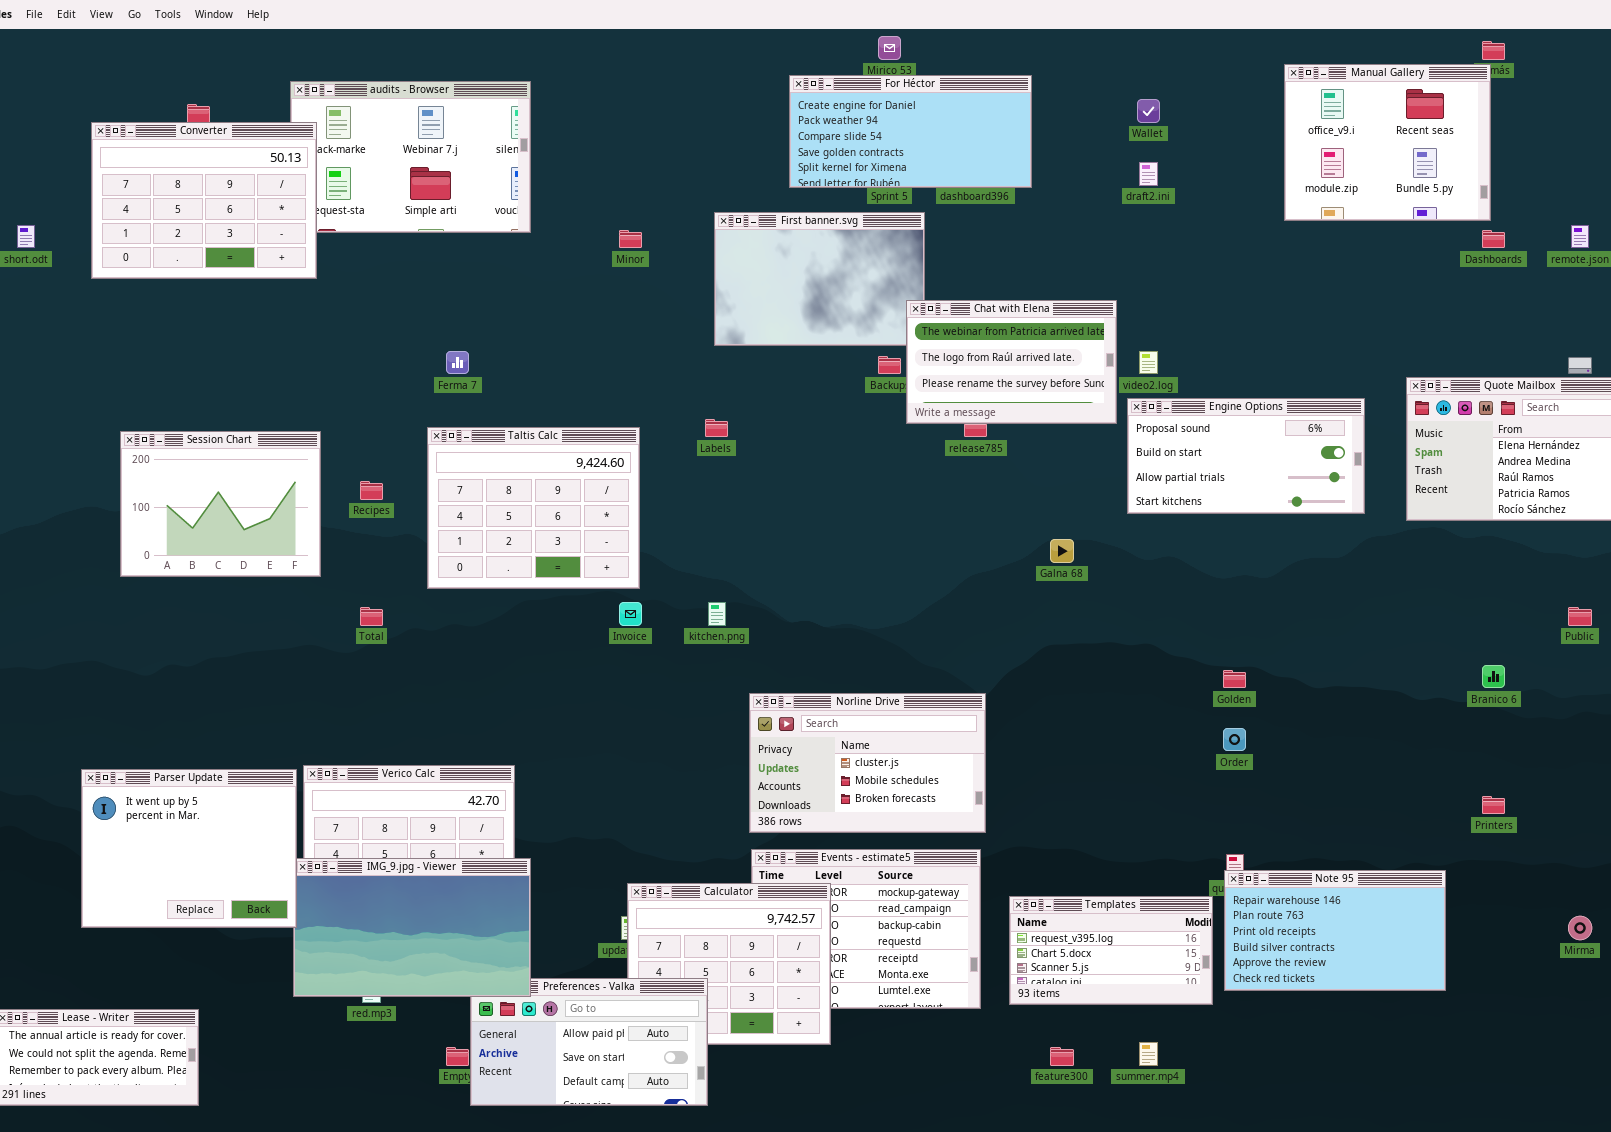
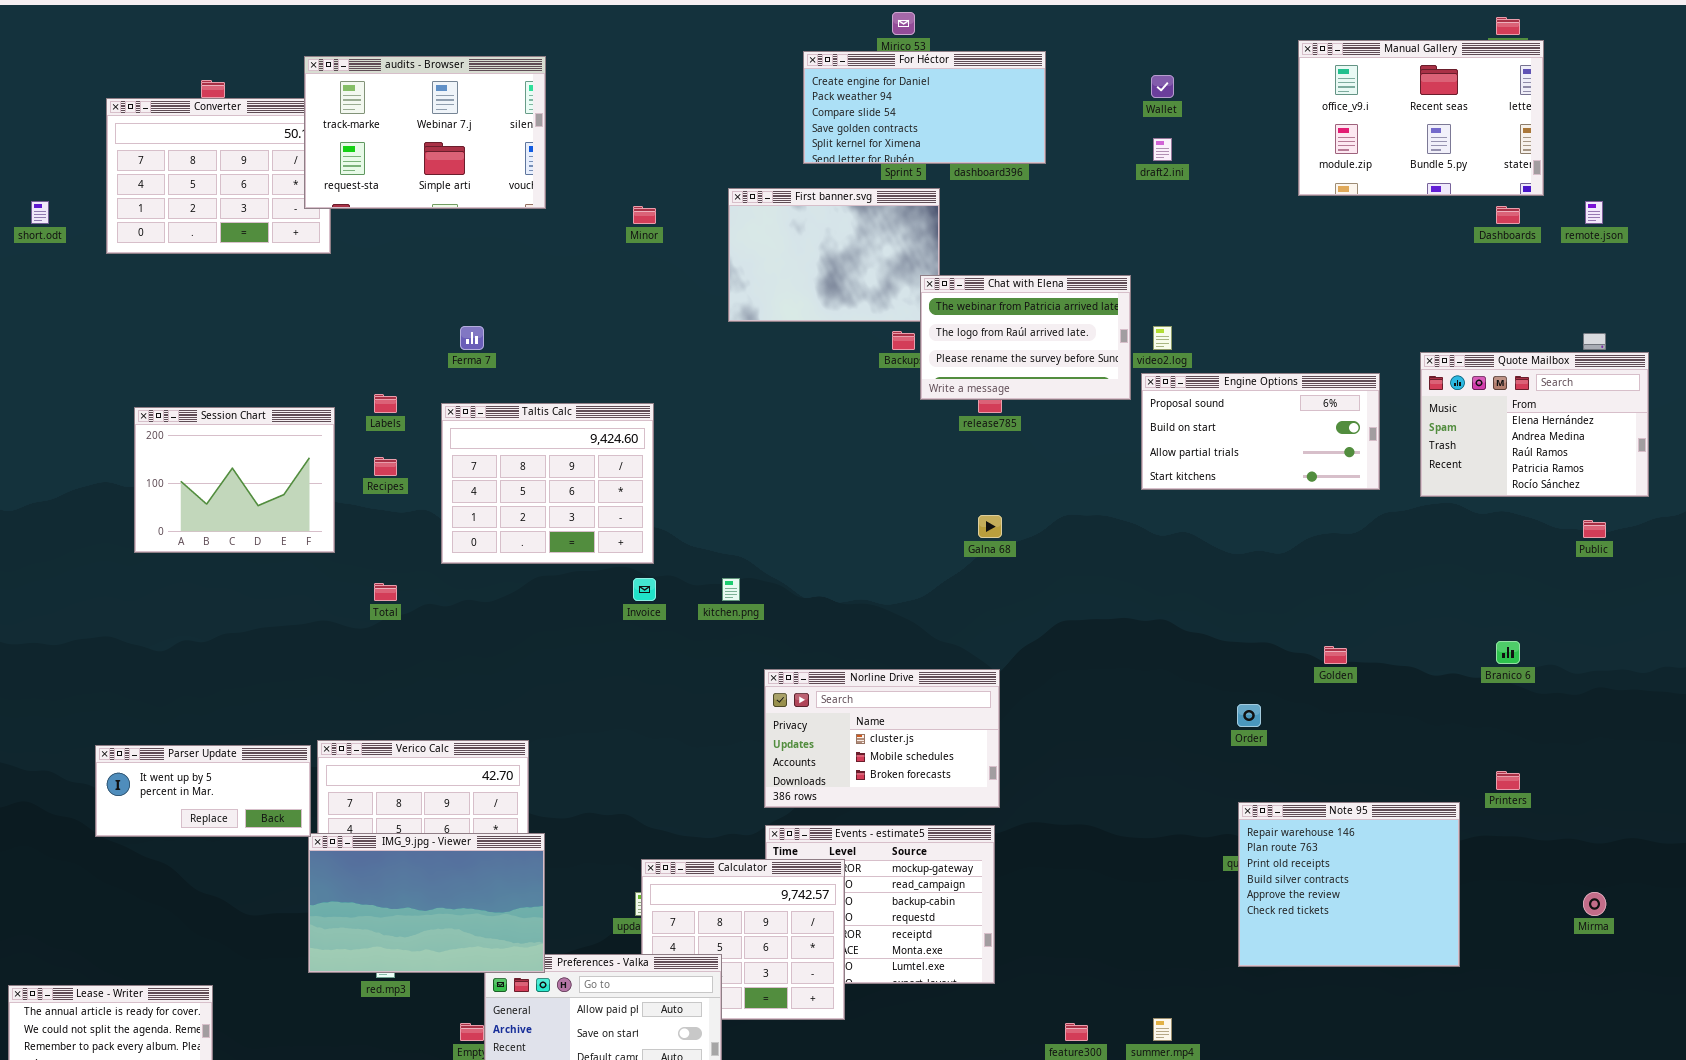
Manual Gallery: [1284,64,1491,221] -> [1298,40,1544,196], resized
audits - Browser: [290,81,531,233] -> [304,56,546,209], raised
Labels: [705,419,728,437] -> [374,394,397,413], moved
Galna 68: [1050,539,1074,563] -> [978,515,1002,538], moved
Public: [1568,607,1592,626] -> [1583,520,1606,538], moved
Golden: [1223,670,1246,688] -> [1324,646,1347,664], moved
Parser Update: [81,769,297,928] -> [95,745,311,837], resized
Note 95: [1224,870,1446,991] -> [1238,802,1460,967], resized
Templates: [1009,896,1213,1005] -> none, closed

